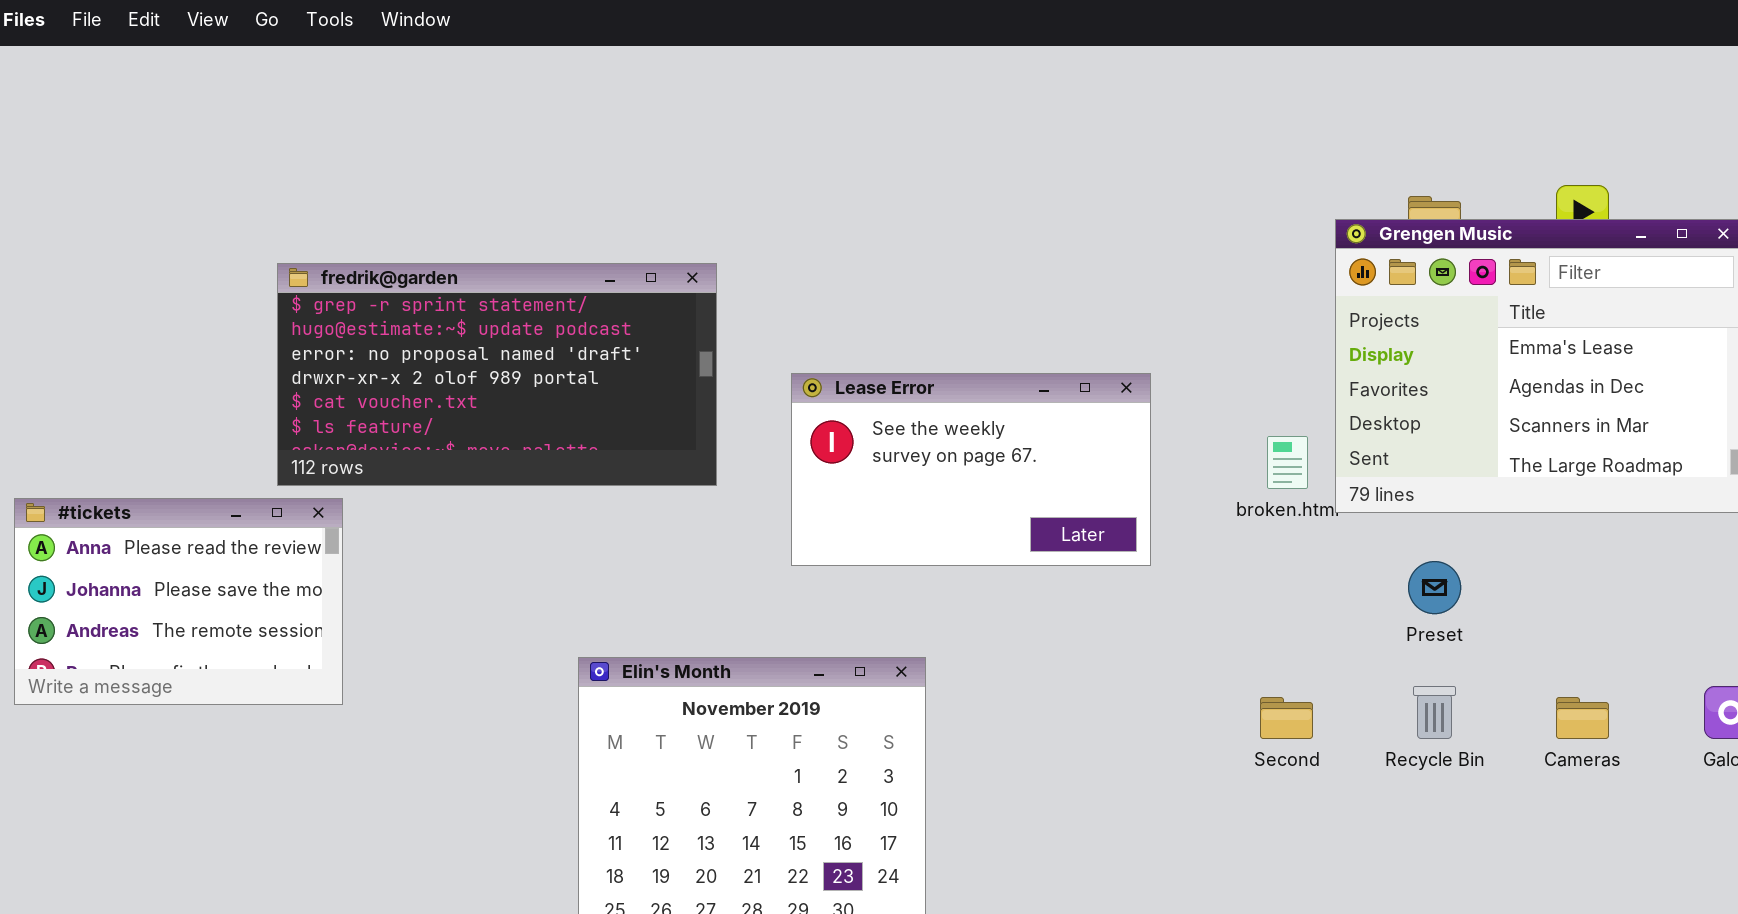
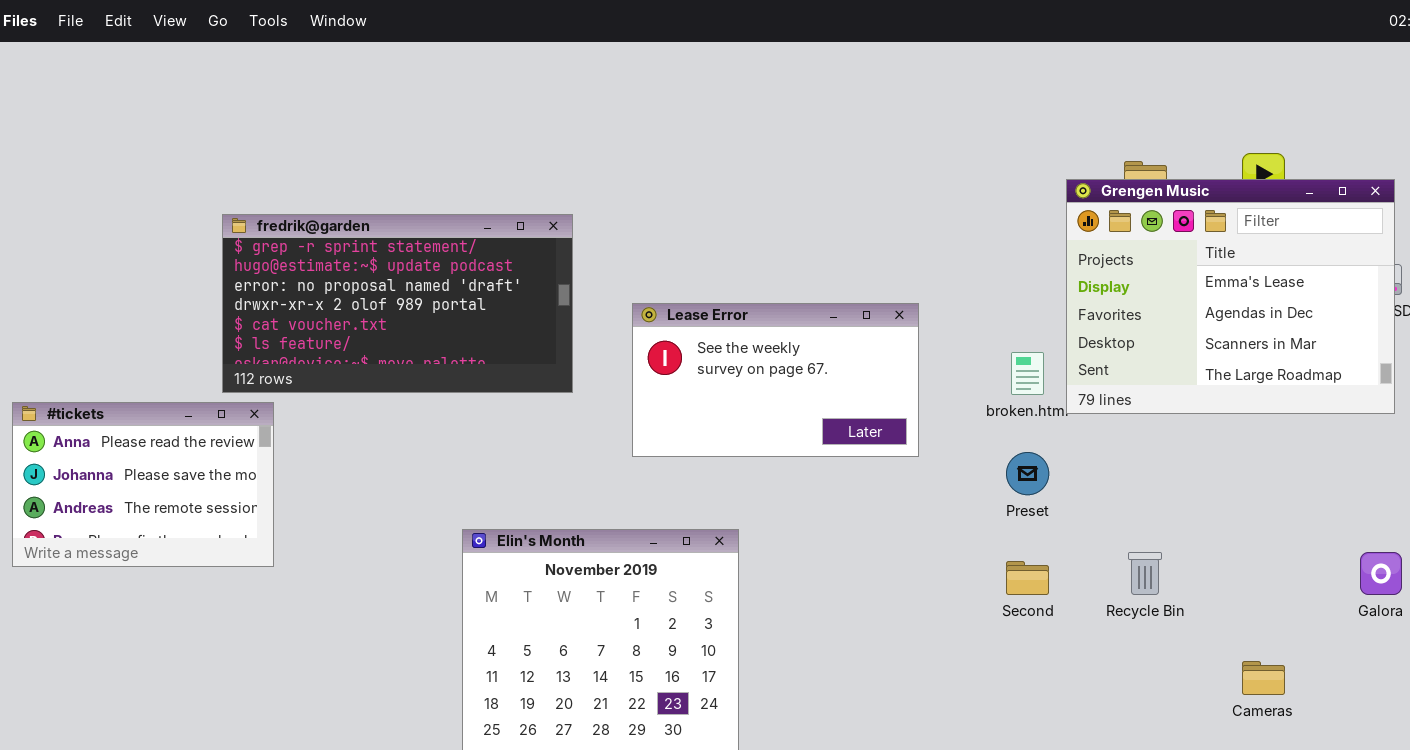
Preset: [1408,561,1461,614] -> [1006,452,1049,495], moved
Cameras: [1556,697,1609,739] -> [1242,661,1285,695], moved

